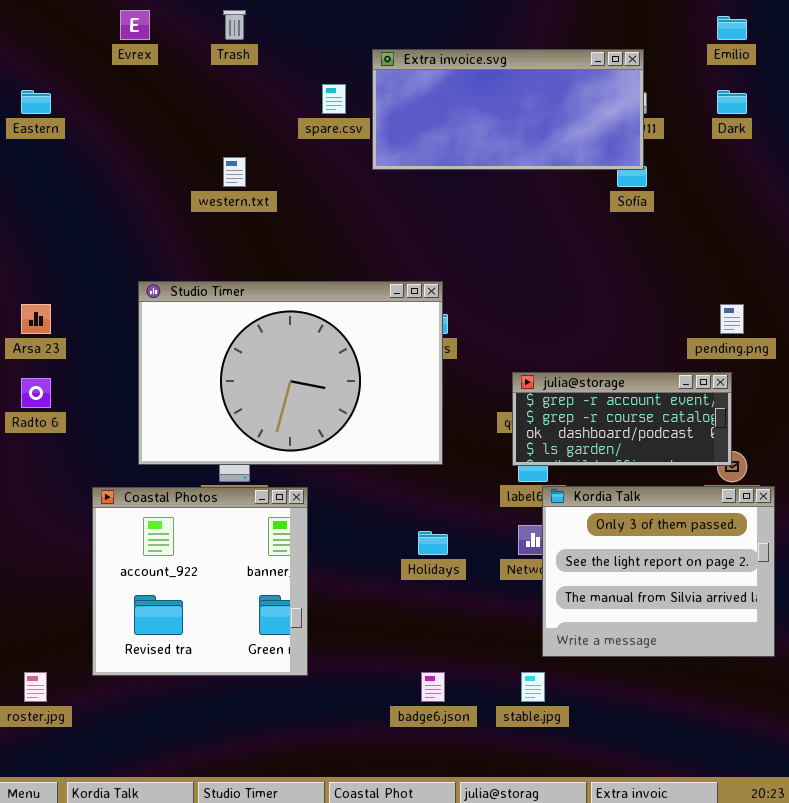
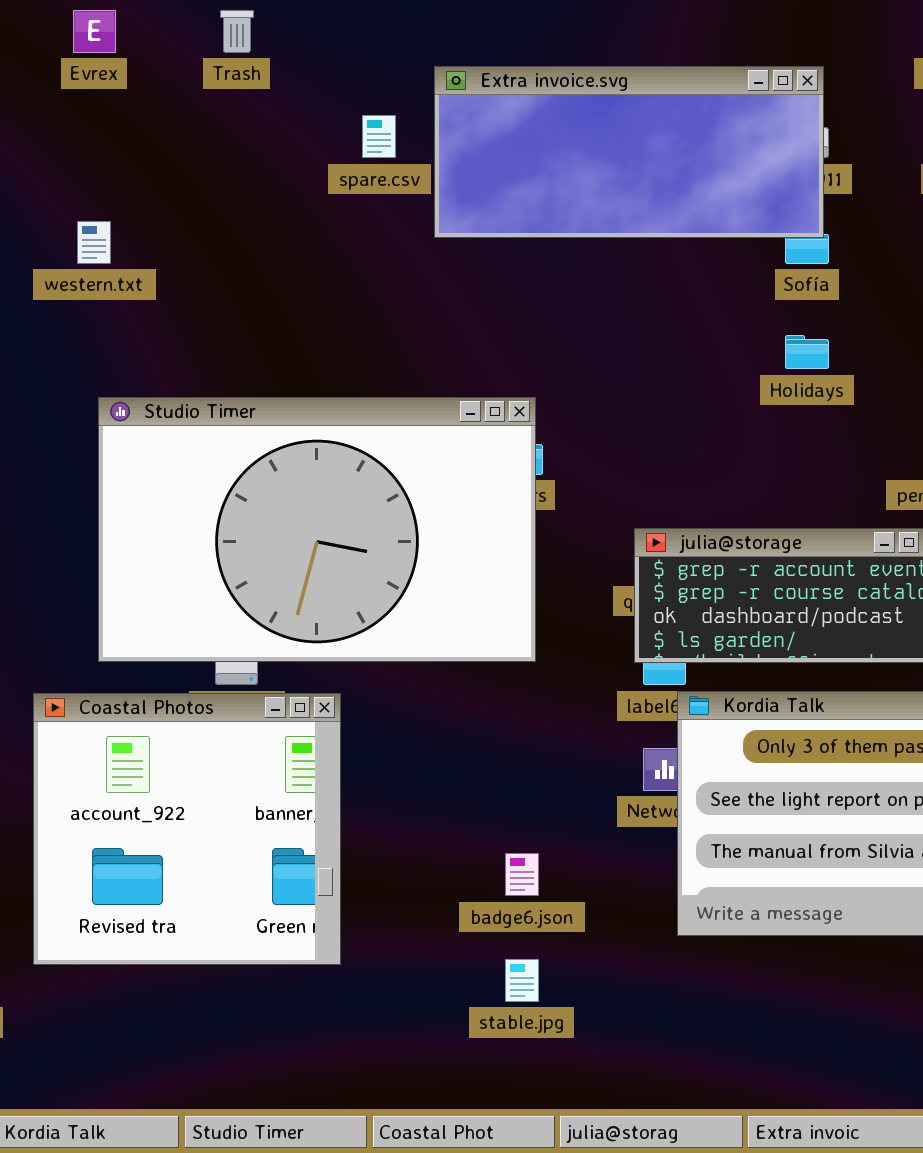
western.txt: [223,157,246,187] -> [77,221,111,264], moved
Holidays: [418,531,448,555] -> [785,335,829,369], moved
badge6.json: [421,672,445,702] -> [505,853,539,896], moved
stable.jpg: [521,672,545,702] -> [505,959,539,1002], moved

